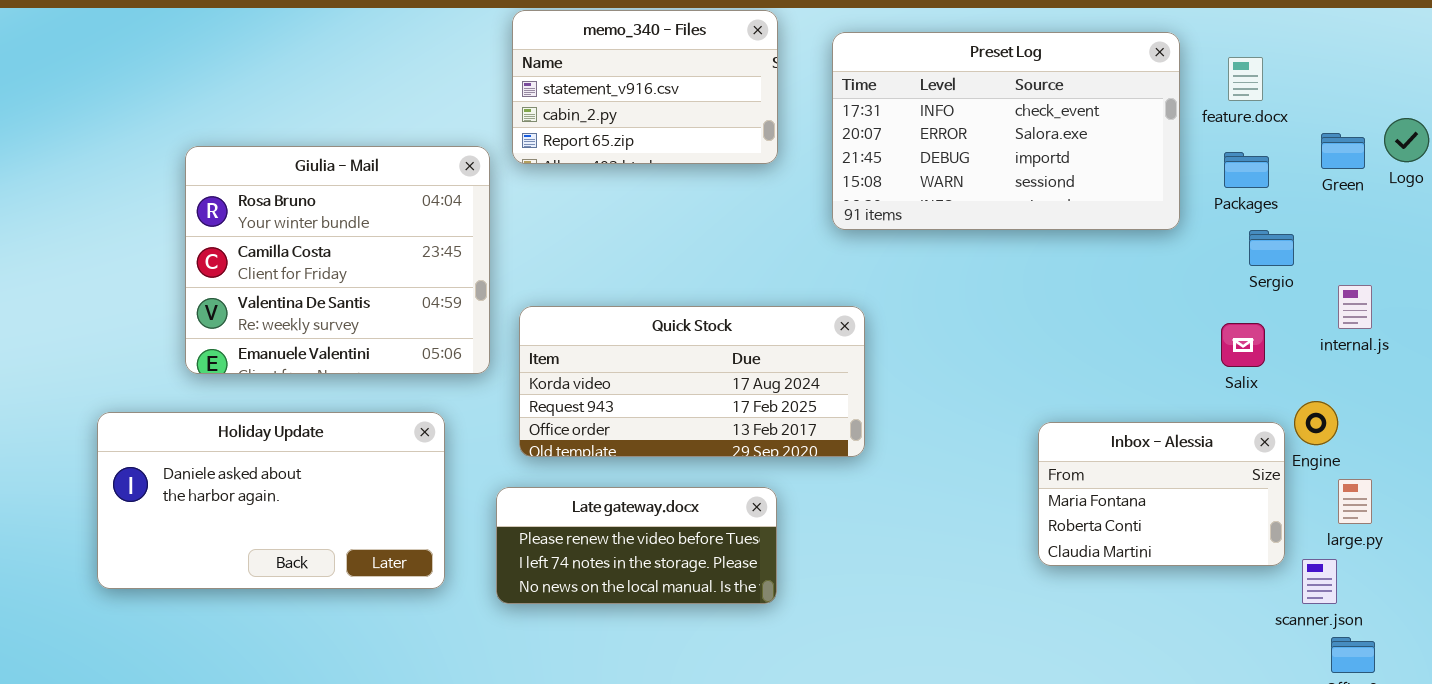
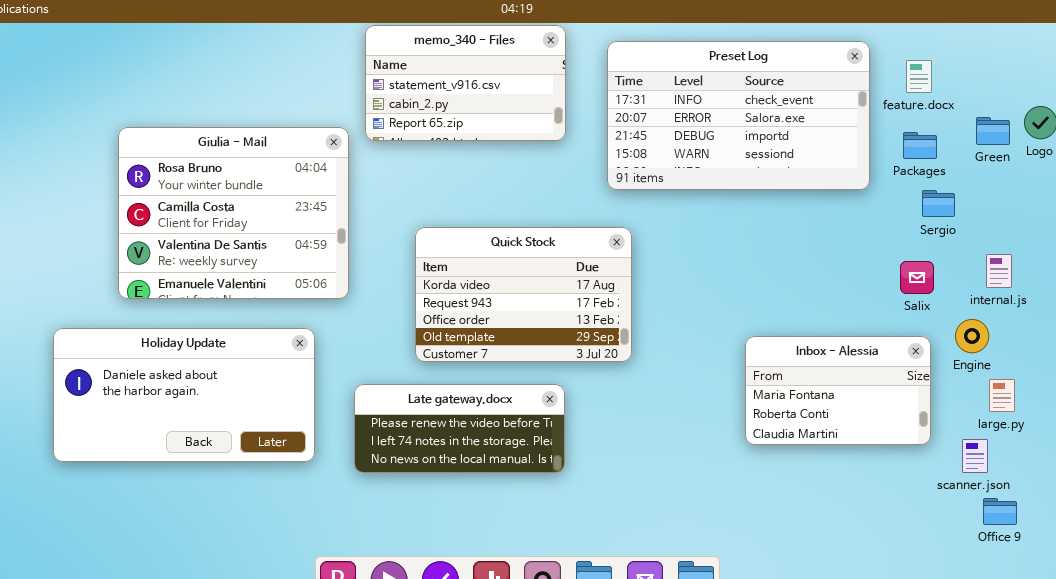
internal.js: [1338,285,1372,329] -> [986,254,1012,288], moved
Quick Stock: [519,306,865,457] -> [415,227,632,362], resized
Inbox - Alessia: [1038,422,1285,566] -> [745,336,931,445], moved

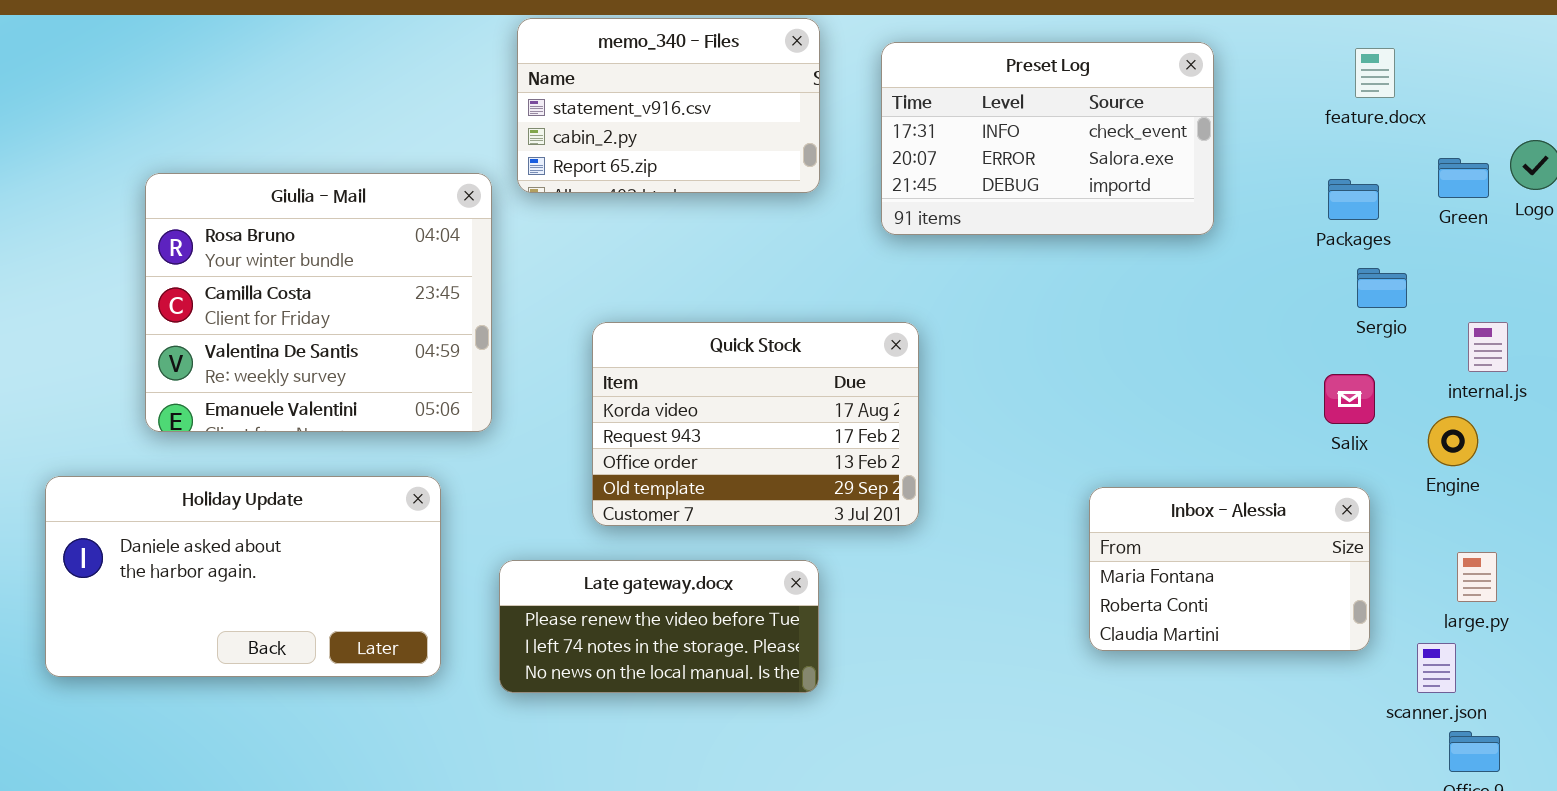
Preset Log: [607,41,870,190] -> [881,42,1214,235], resized
feature.docx: [906,60,932,93] -> [1355,48,1395,98], moved
internal.js: [986,254,1012,288] -> [1468,322,1508,372], moved
Engine: [955,319,989,353] -> [1428,416,1478,466], moved

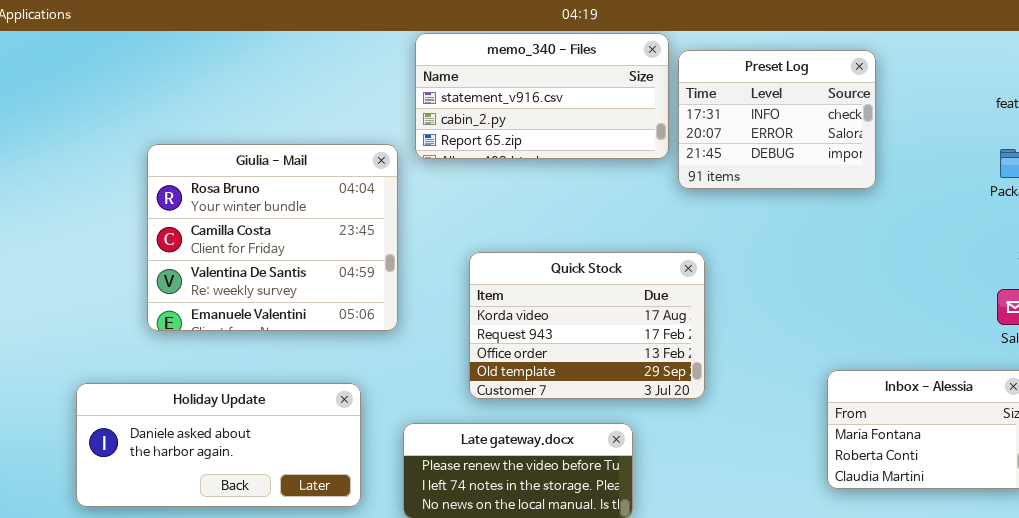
memo_340 - Files: [517,18,820,193] -> [415,33,669,159], resized
Preset Log: [881,42,1214,235] -> [678,50,876,189], resized
Holiday Update: [45,476,441,677] -> [76,383,361,507], resized

